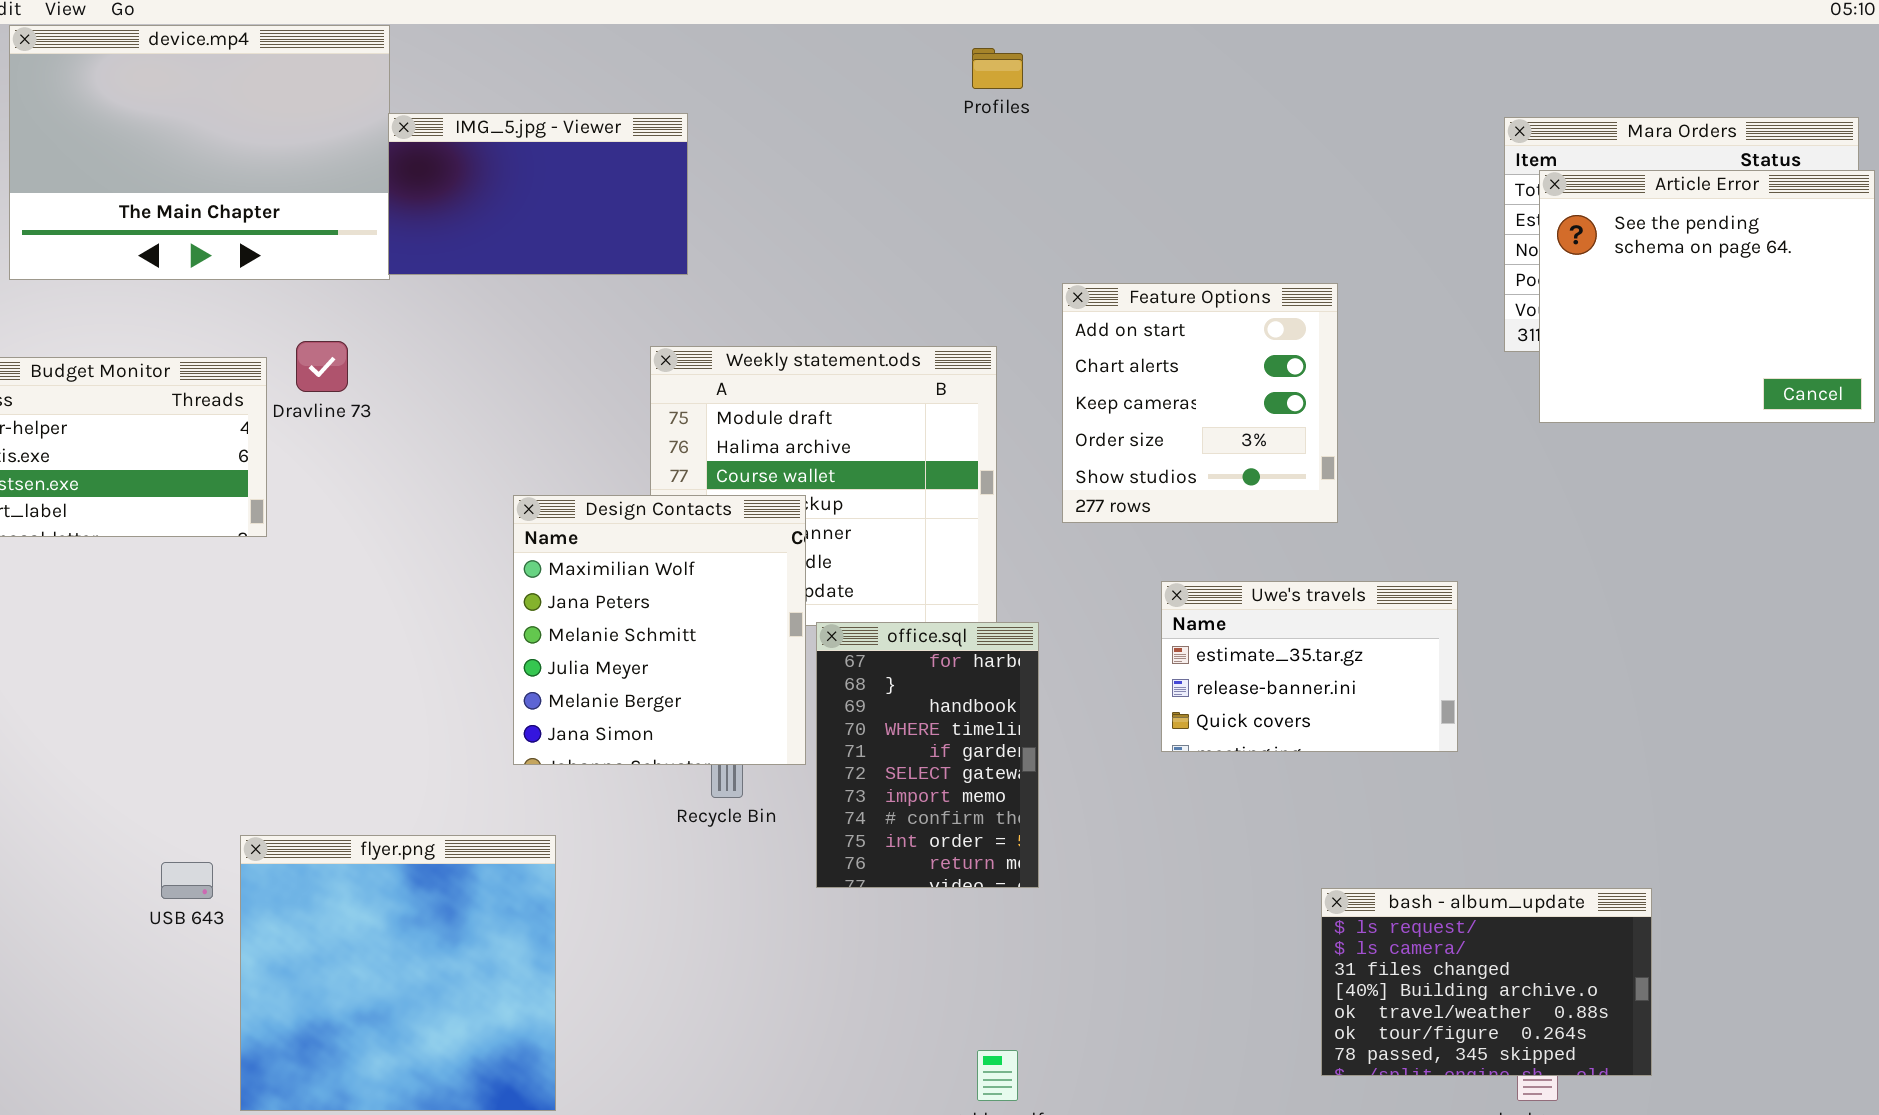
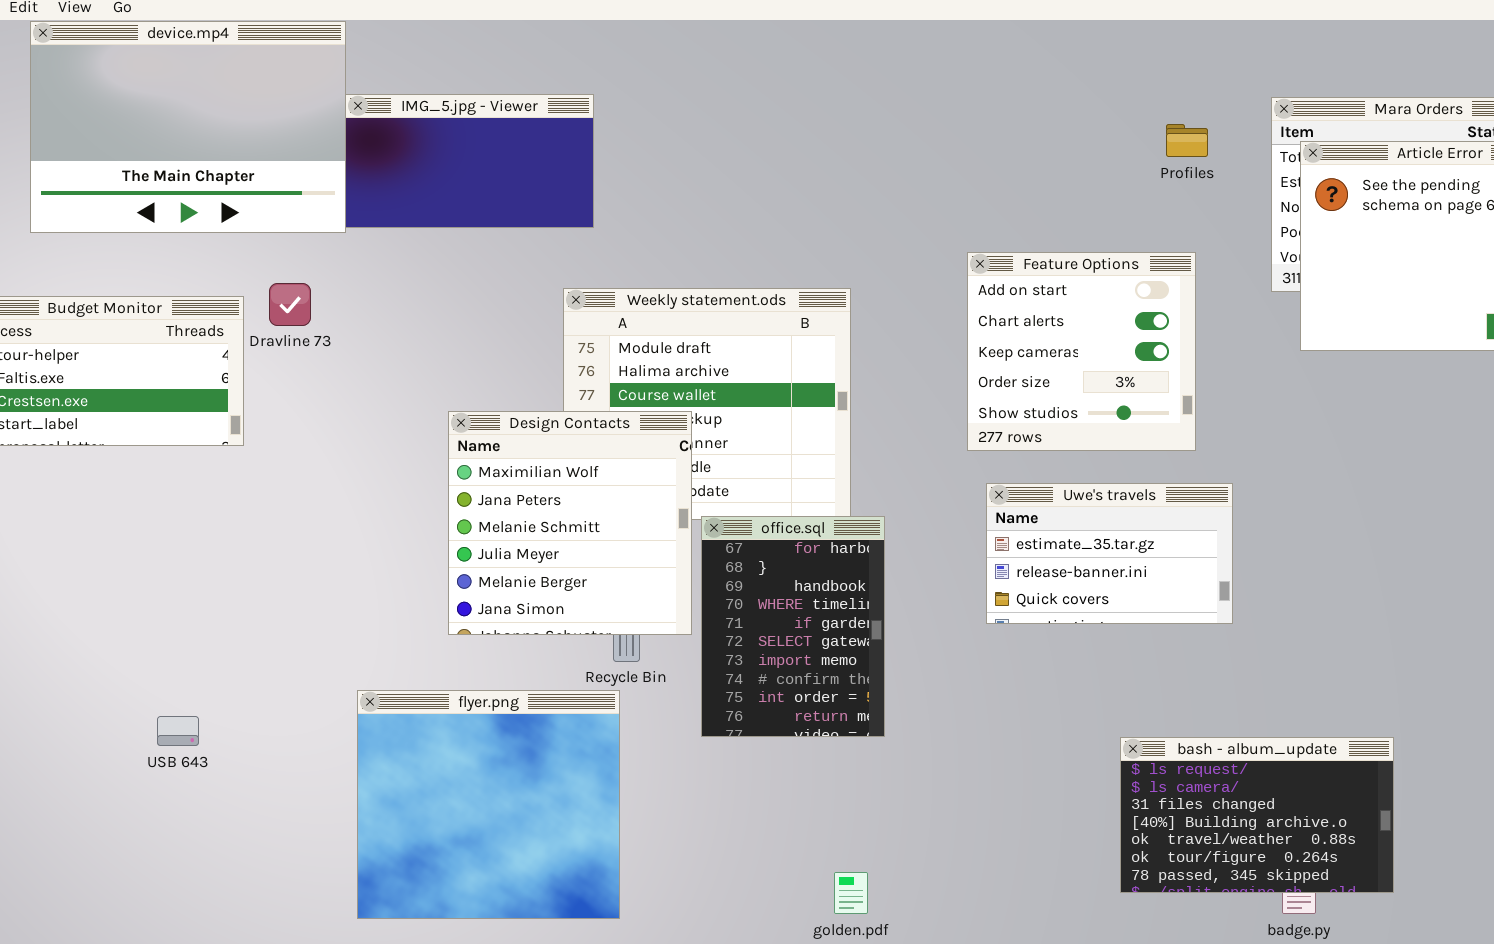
Profiles: [972,48,1023,89] -> [1166,124,1208,157], moved
Feature Options: [1062,283,1338,523] -> [967,252,1196,451], moved
flyer.png: [240,835,556,1111] -> [357,690,620,919], moved

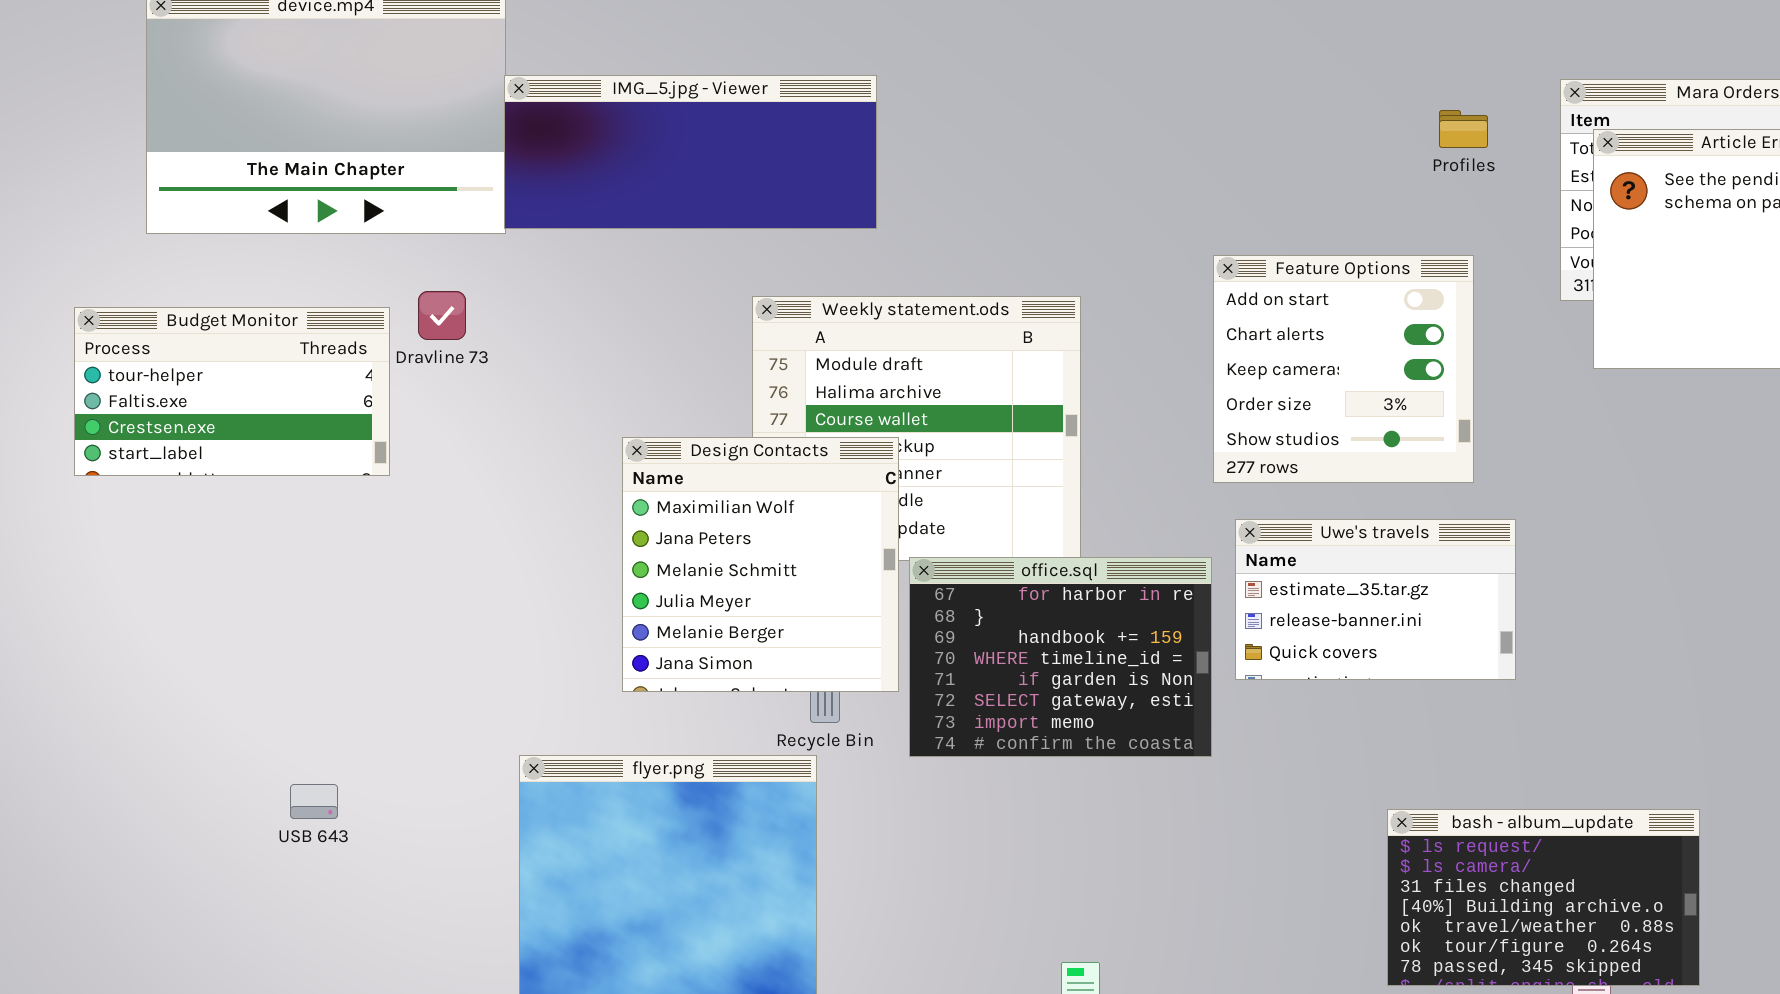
IMG_5.jpg - Viewer: [345,94,594,228] -> [504,75,877,229], resized
office.sql: [701,516,885,737] -> [909,557,1212,757], resized

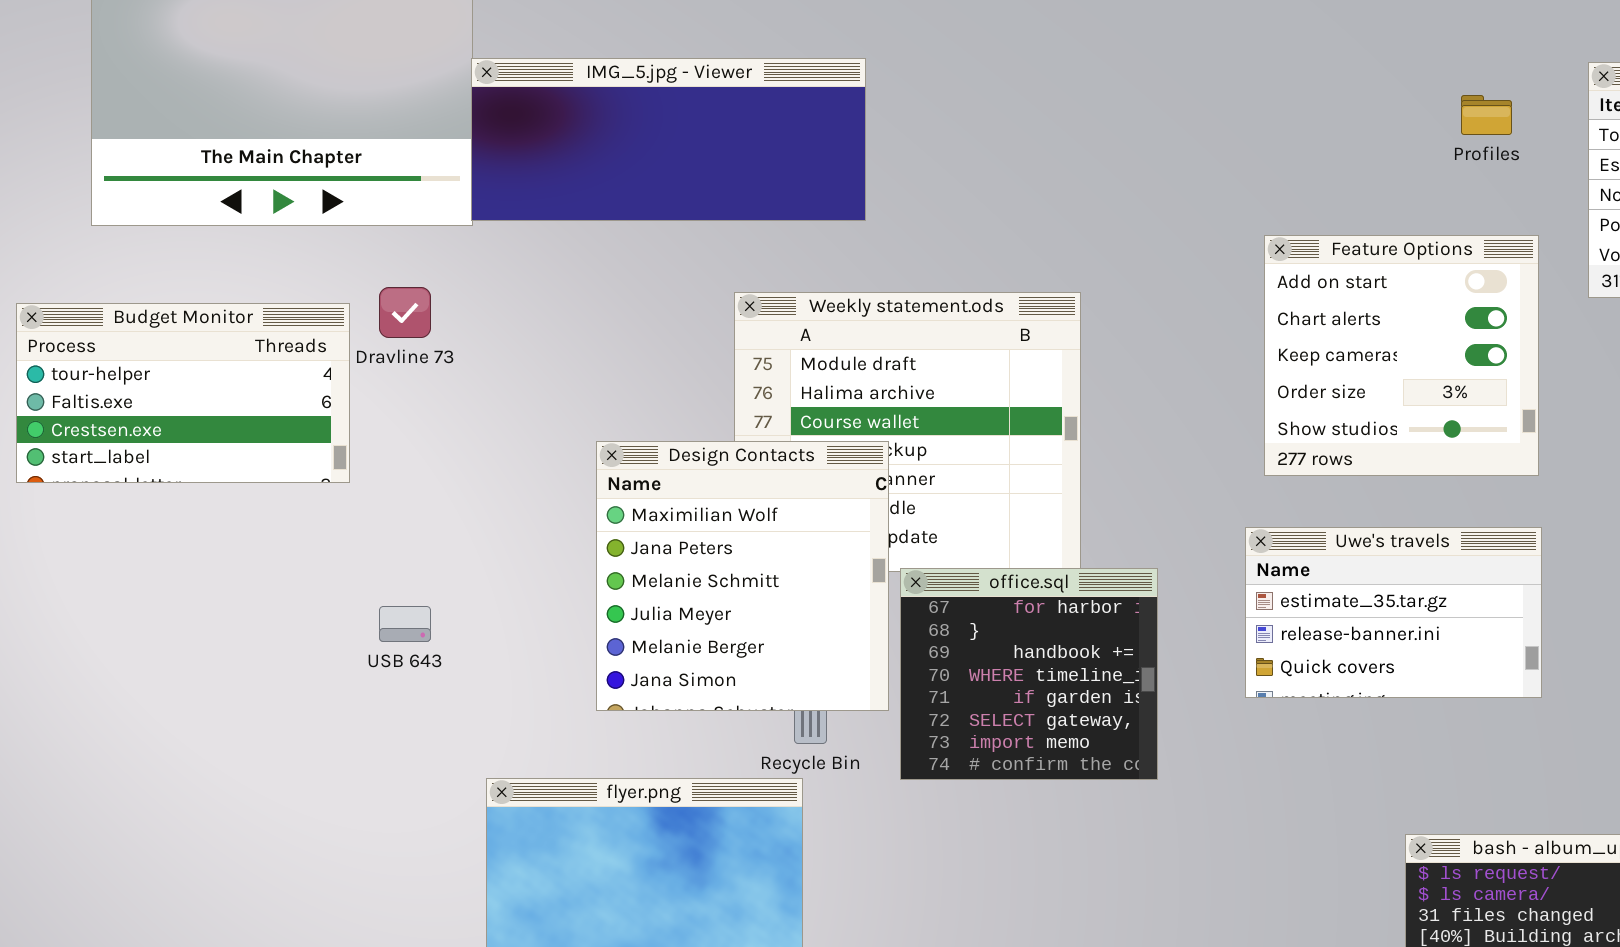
Feature Options: [1213,255,1474,483] -> [1264,235,1539,476], moved
office.sql: [909,557,1212,757] -> [900,568,1158,780], resized
USB 643: [290,784,338,819] -> [379,606,431,642], moved

